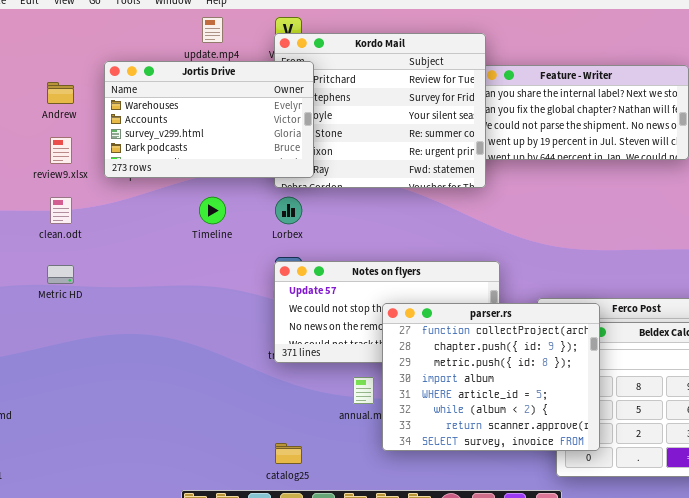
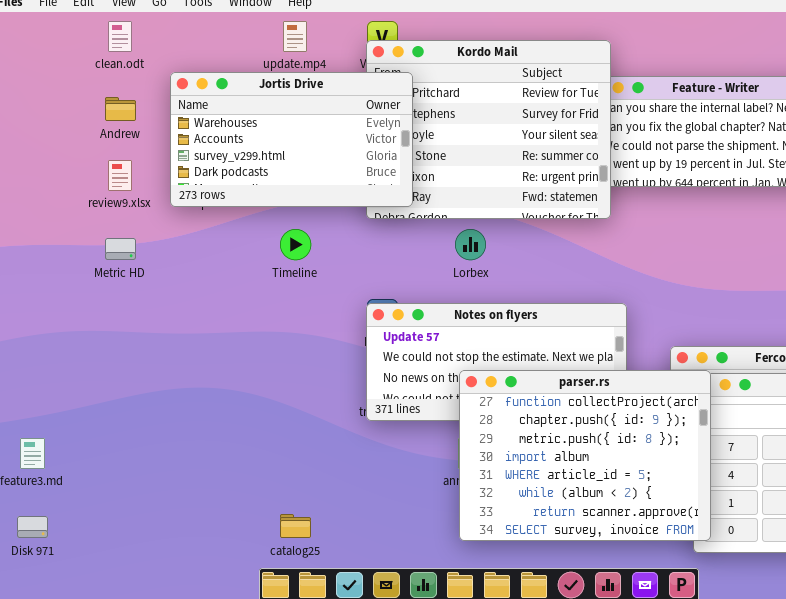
clean.odt: [50,197,72,224] -> [108,21,132,52], moved
Lorbex: [275,197,302,224] -> [455,229,486,260], moved
Metric HD: [47,265,74,284] -> [105,238,136,260], moved
parser.rs: [382,303,600,451] -> [459,370,711,541], moved
catalog25: [275,443,302,464] -> [280,514,311,538], moved

